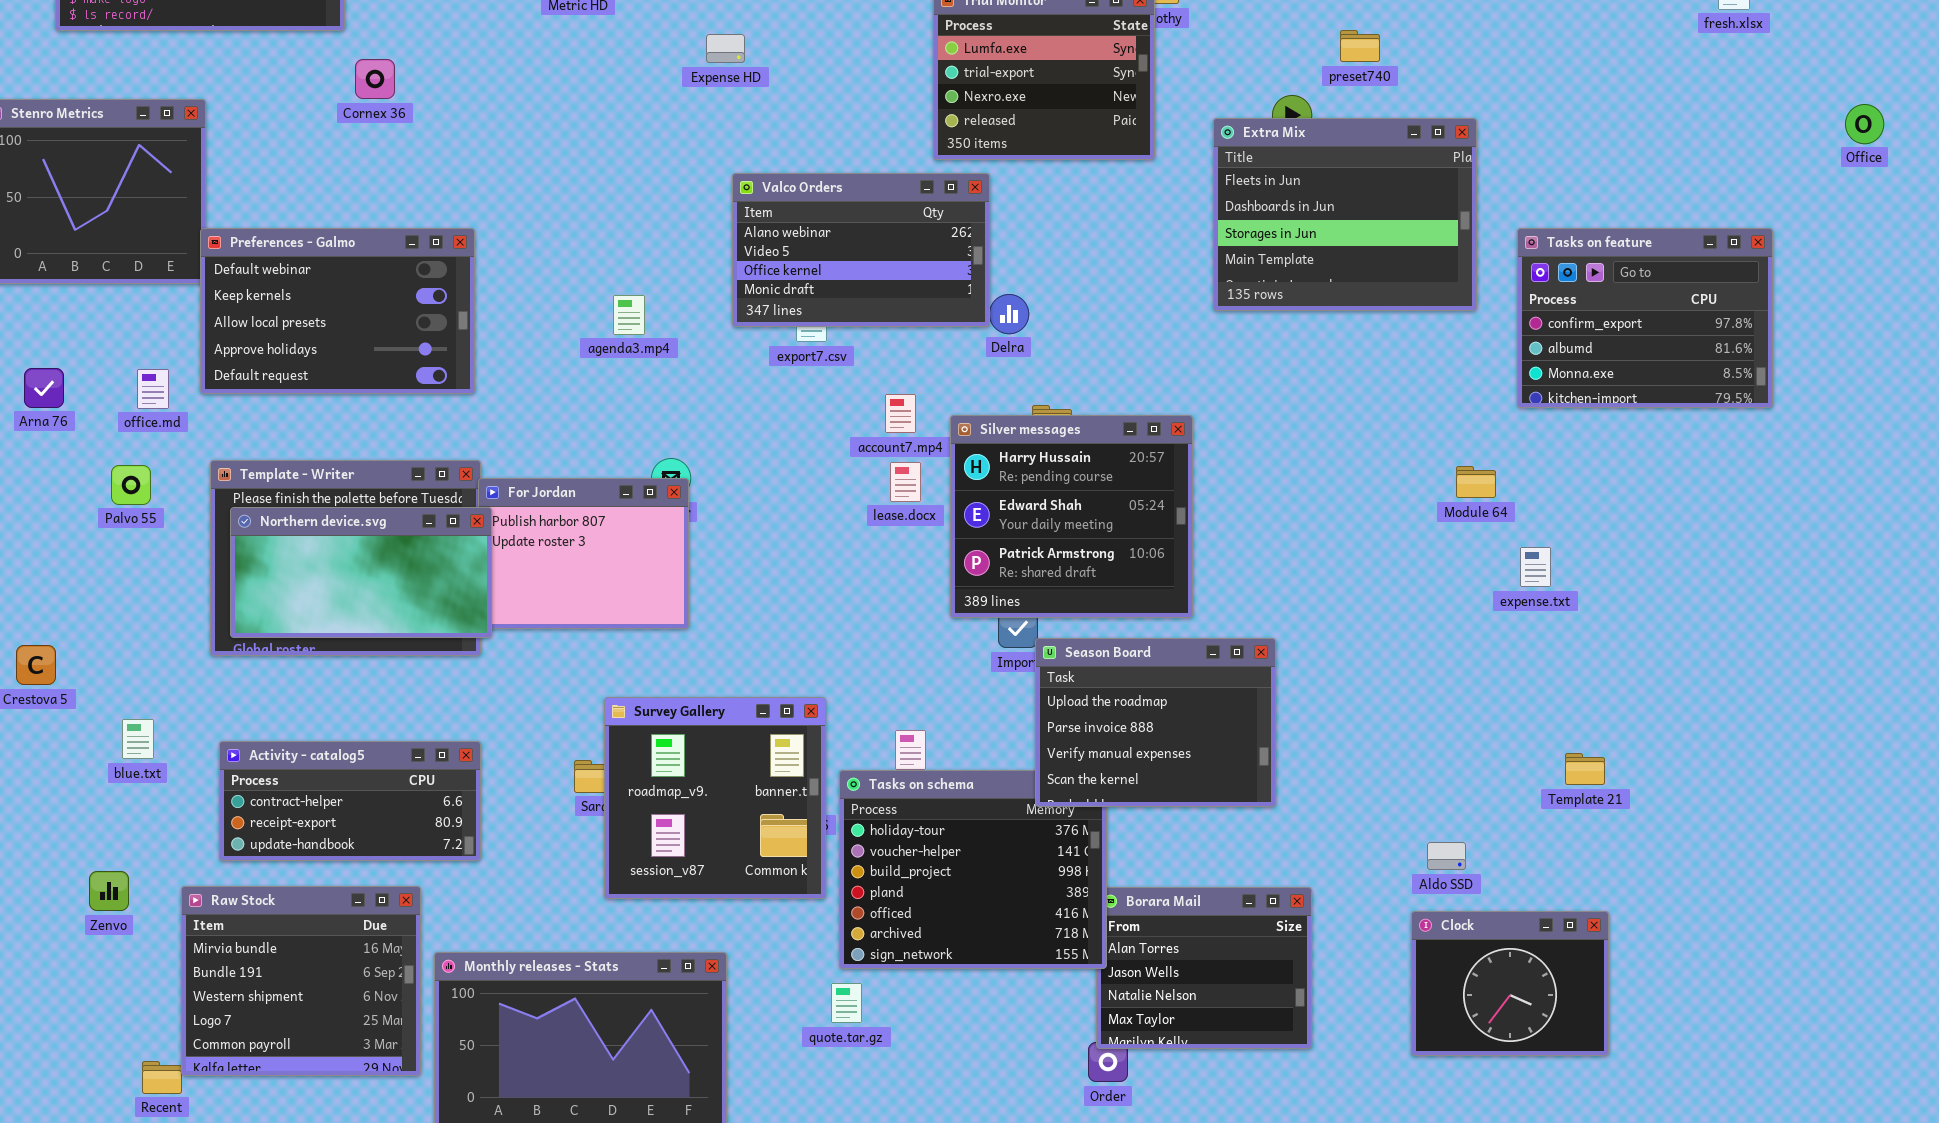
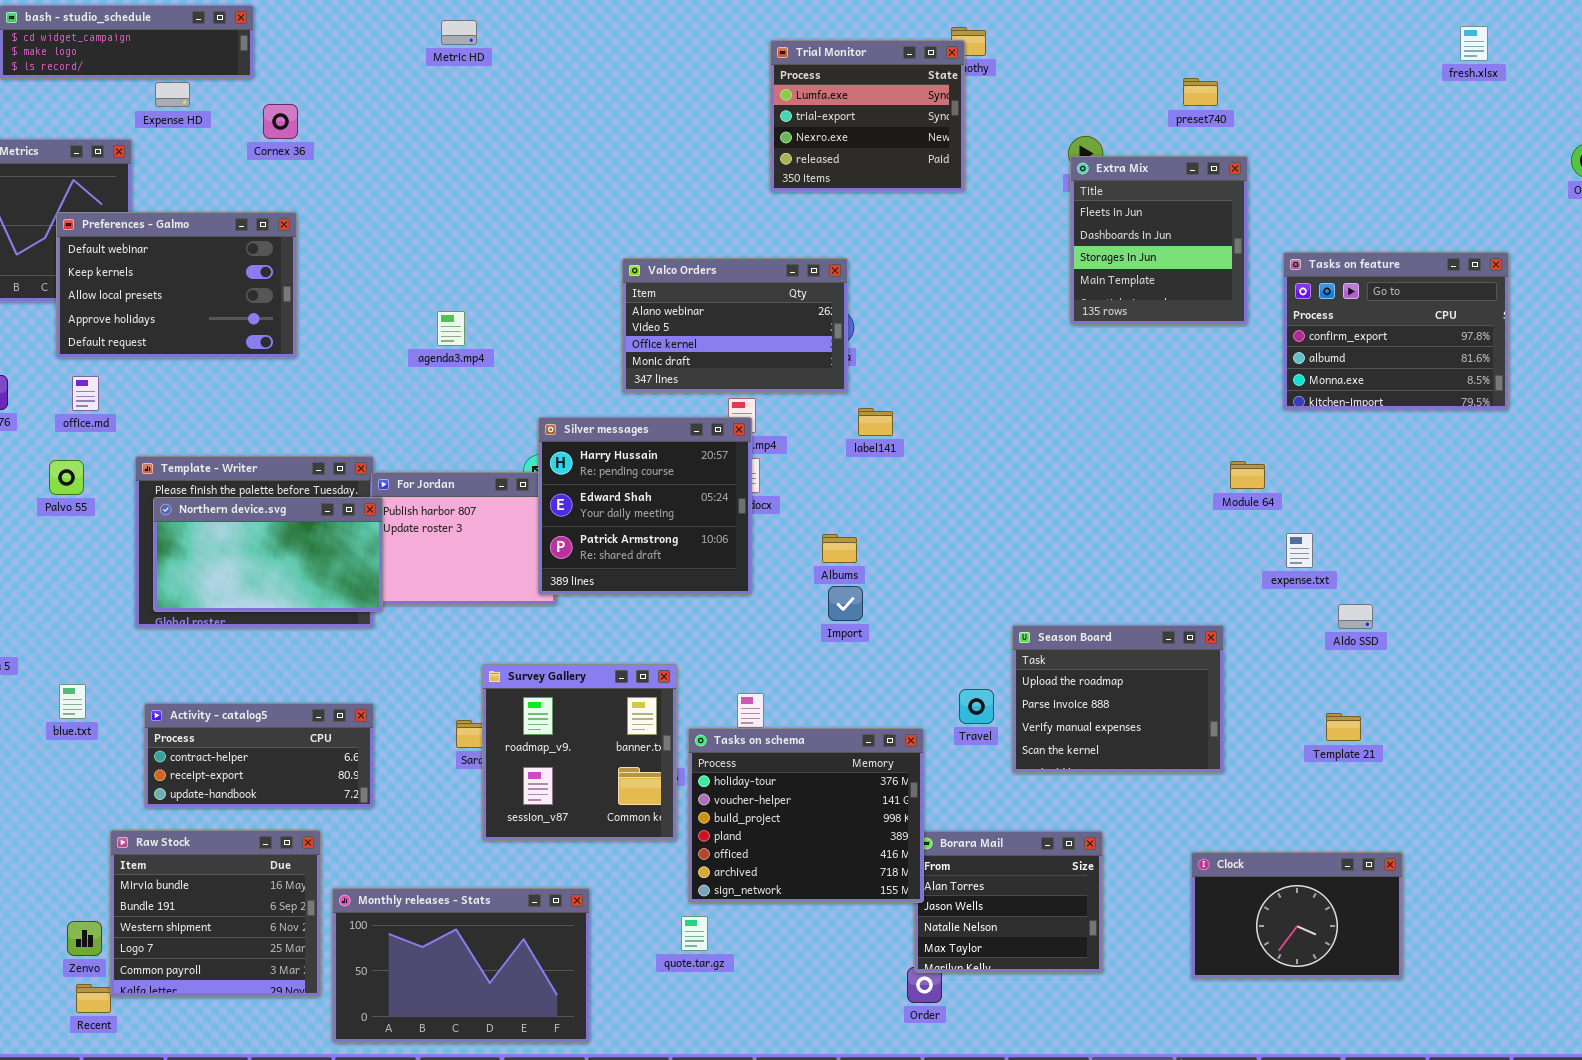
preset740: [1340,30,1380,62] -> [1183,78,1218,106], moved
Expense HD: [706,34,745,63] -> [155,82,190,107], moved
Extra Mix: [1213,118,1477,311] -> [1070,156,1248,325], resized
Valco Orders: [732,173,990,327] -> [622,258,848,393], moved
Preferences - Galmo: [200,228,475,394] -> [56,212,297,358], moved
agenda3.mp4: [613,295,645,335] -> [437,311,465,346], moved
Silver messages: [950,415,1193,618] -> [538,417,752,595], moved
Season Board: [1035,638,1276,807] -> [1012,625,1224,773], moved
Aldo SSD: [1427,842,1466,870] -> [1338,604,1373,629], moved
Zenvo: [89,871,129,911] -> [67,921,102,956], moved
Clock: [1411,911,1609,1056] -> [1191,852,1403,979], resized

